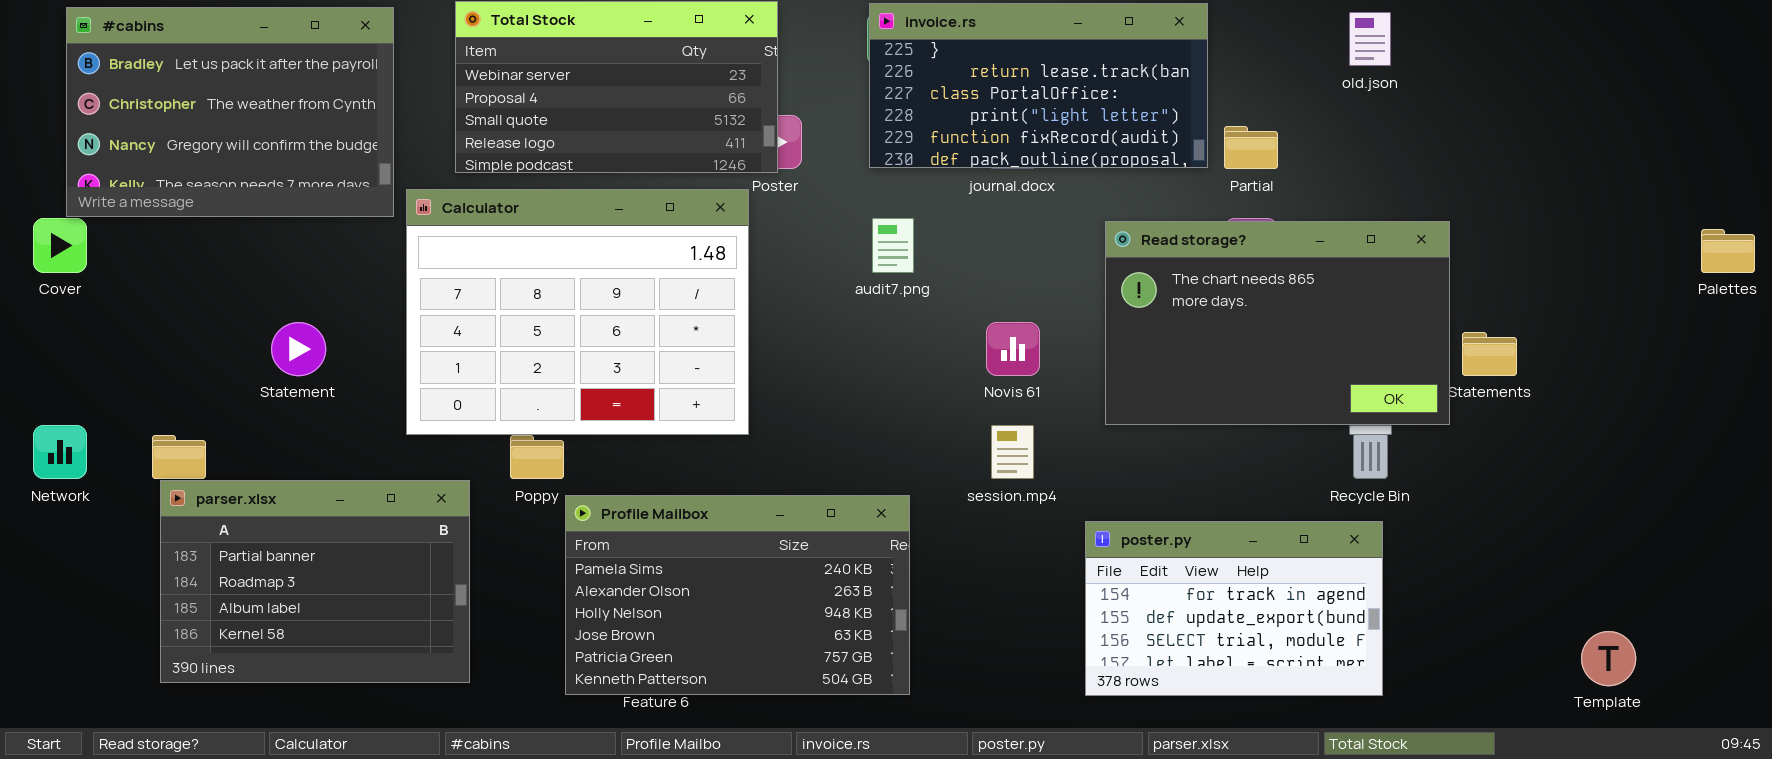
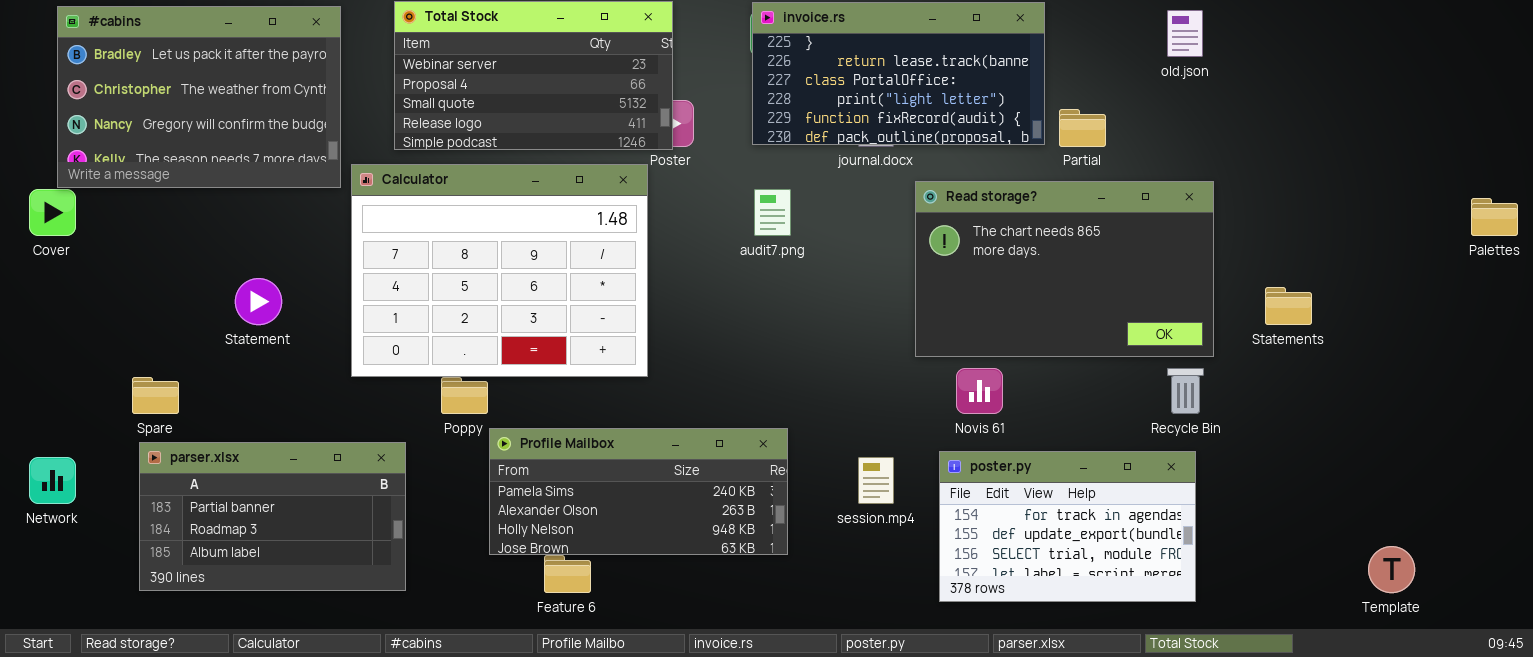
Read storage?: [1105,221,1450,425] -> [915,181,1214,357], moved
Novis 61: [986,322,1040,376] -> [956,368,1003,414], moved
Network: [33,425,87,479] -> [29,457,76,504], moved
session.mp4: [991,425,1034,479] -> [858,457,894,504], moved
parser.xlsx: [160,480,470,683] -> [139,442,406,591], resized
Profile Mailbox: [565,495,910,695] -> [489,428,788,555], resized

